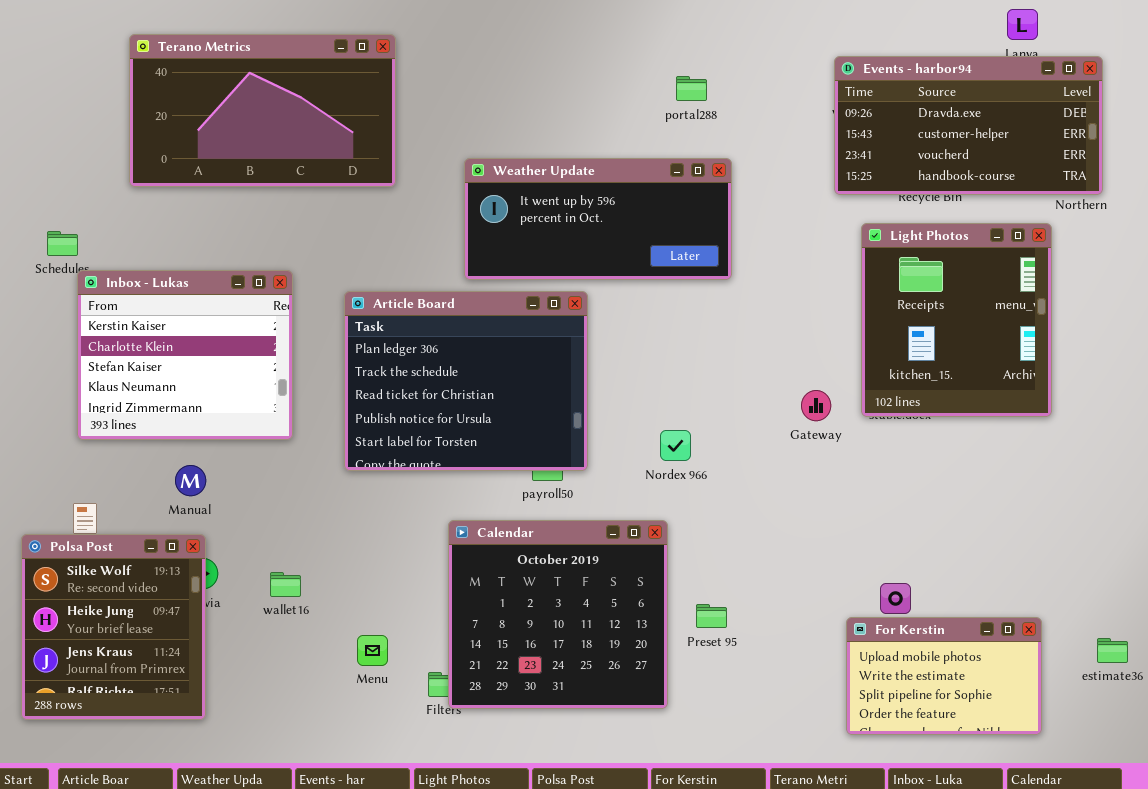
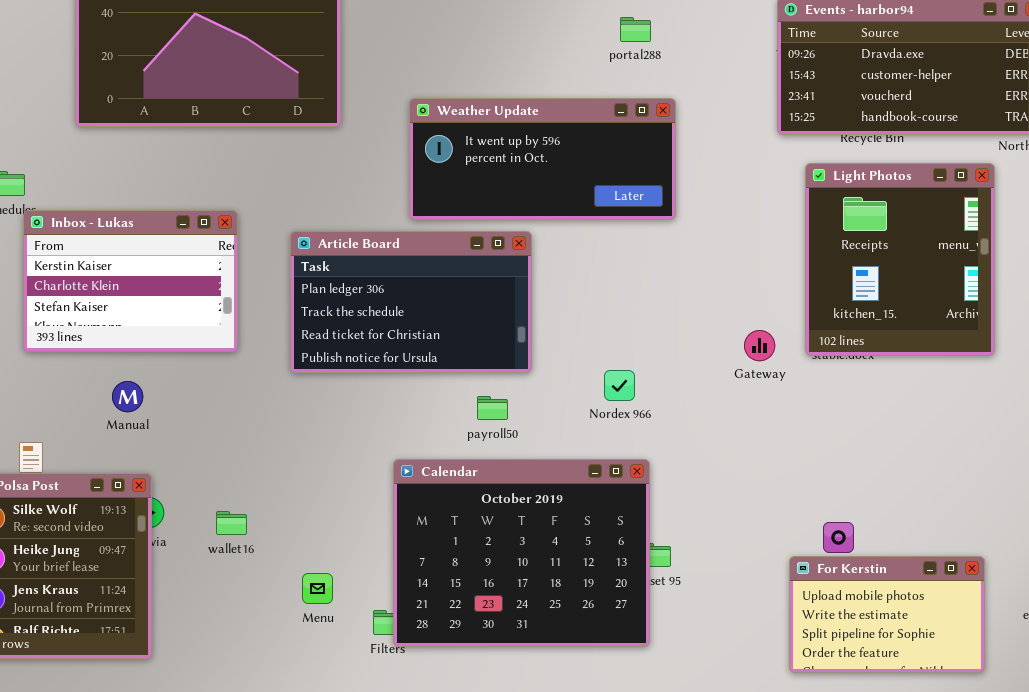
Inbox - Lukas: [77,270,293,440] -> [23,210,238,352], resized
Article Board: [344,291,588,471] -> [290,231,532,373], resized
Manual: [175,465,206,496] -> [112,381,143,412], moved
Calendar: [448,520,668,709] -> [393,459,650,647], resized

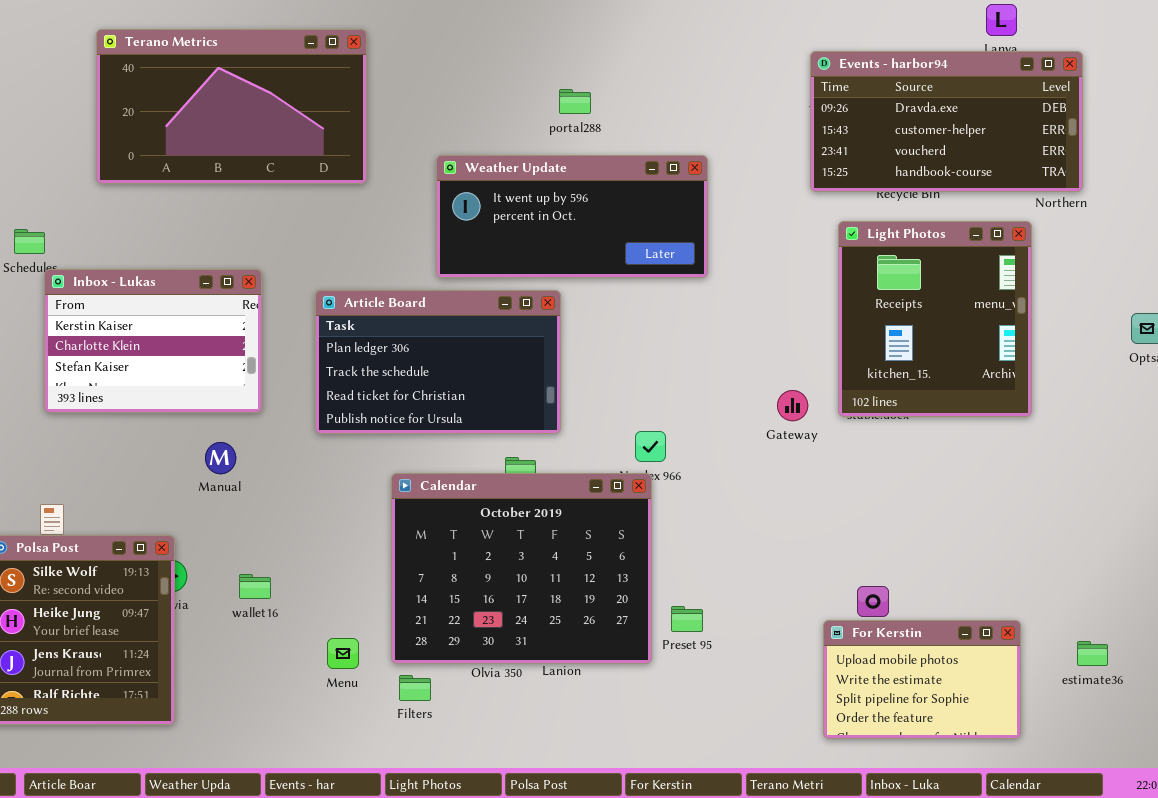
portal288: [620,17,651,42] -> [559,89,591,114], moved
Manual: [112,381,143,412] -> [205,442,236,474], moved
Calendar: [393,459,650,647] -> [391,473,652,664], moved

